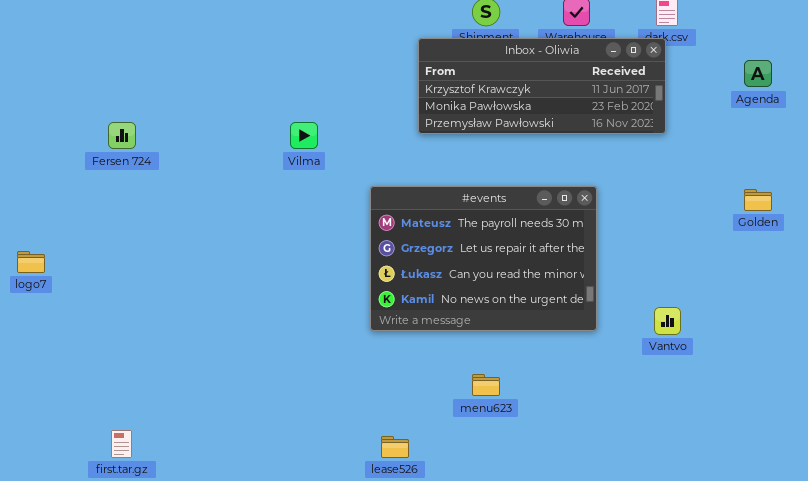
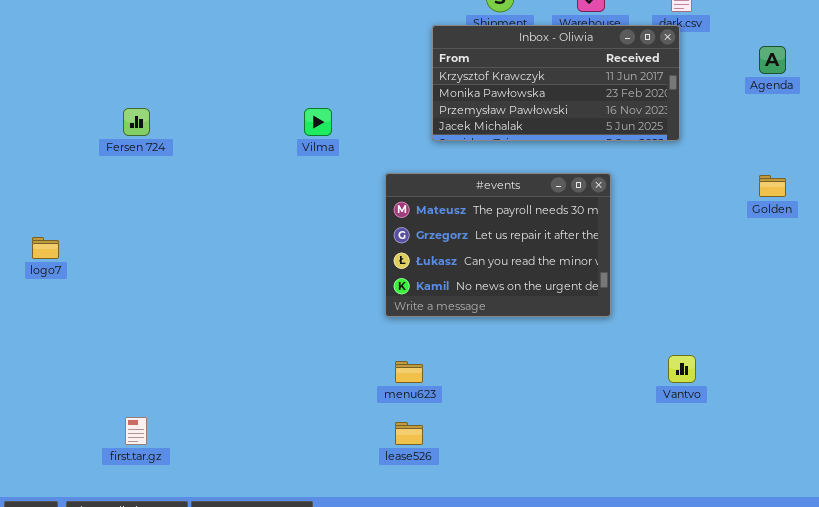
Inbox - Oliwia: [418,38,666,134] -> [432,25,680,141], resized
Vantvo: [654,307,681,335] -> [668,355,696,383], moved
menu623: [472,374,500,396] -> [395,361,423,383], moved

